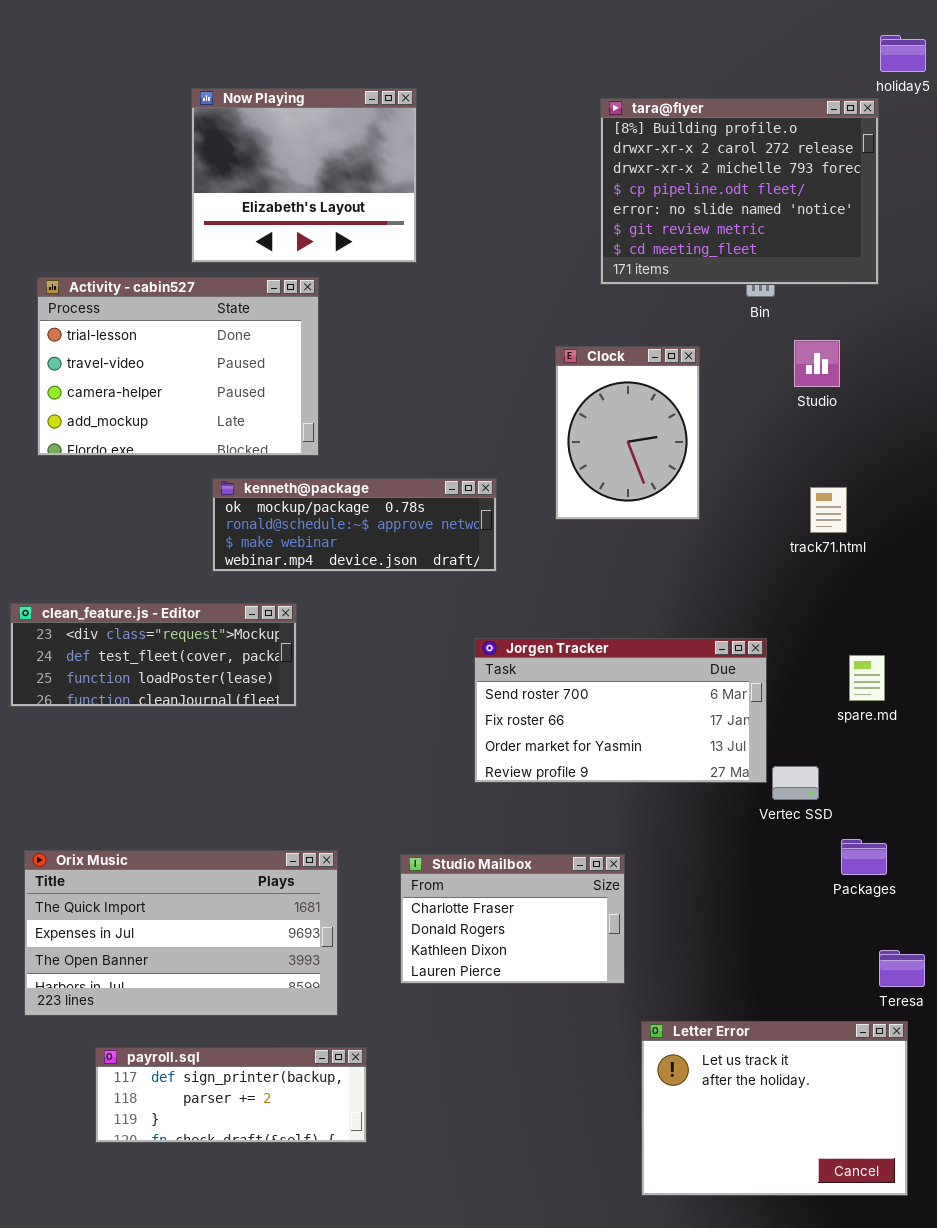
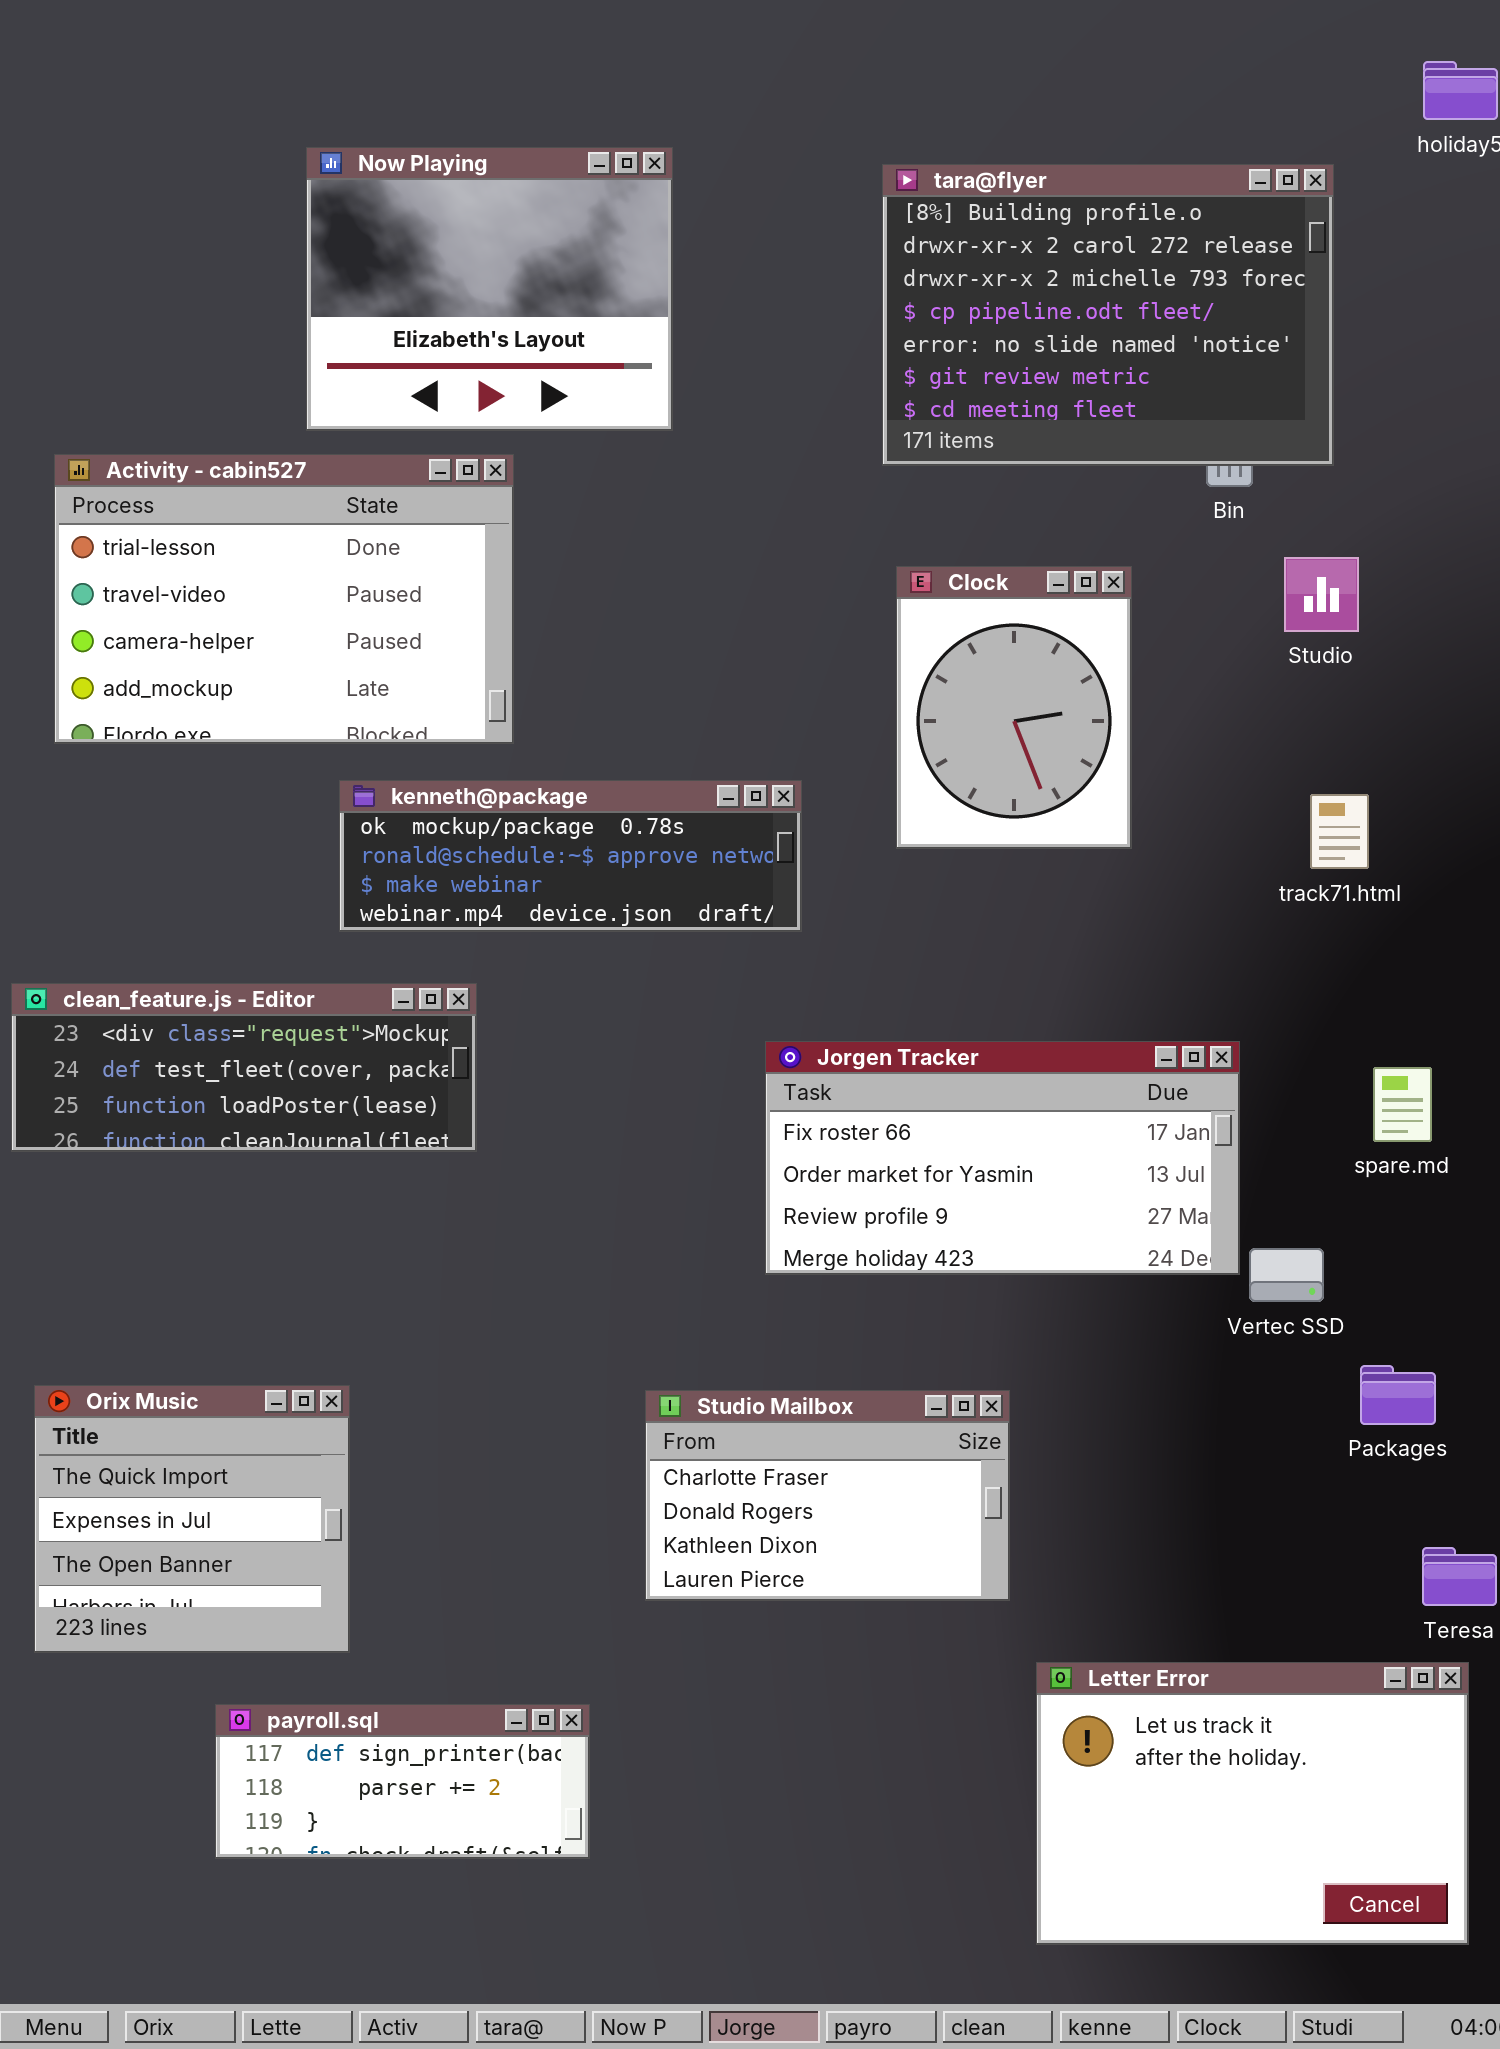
tara@flyer: [600,98,879,285] -> [882,164,1334,466], moved
Jorgen Tracker: [474,638,767,783] -> [765,1041,1240,1275], scrolled down 1 row
Orix Music: [24,850,338,1016] -> [34,1385,350,1653], resized
payroll.sql: [95,1047,367,1143] -> [215,1704,590,1859], resized

